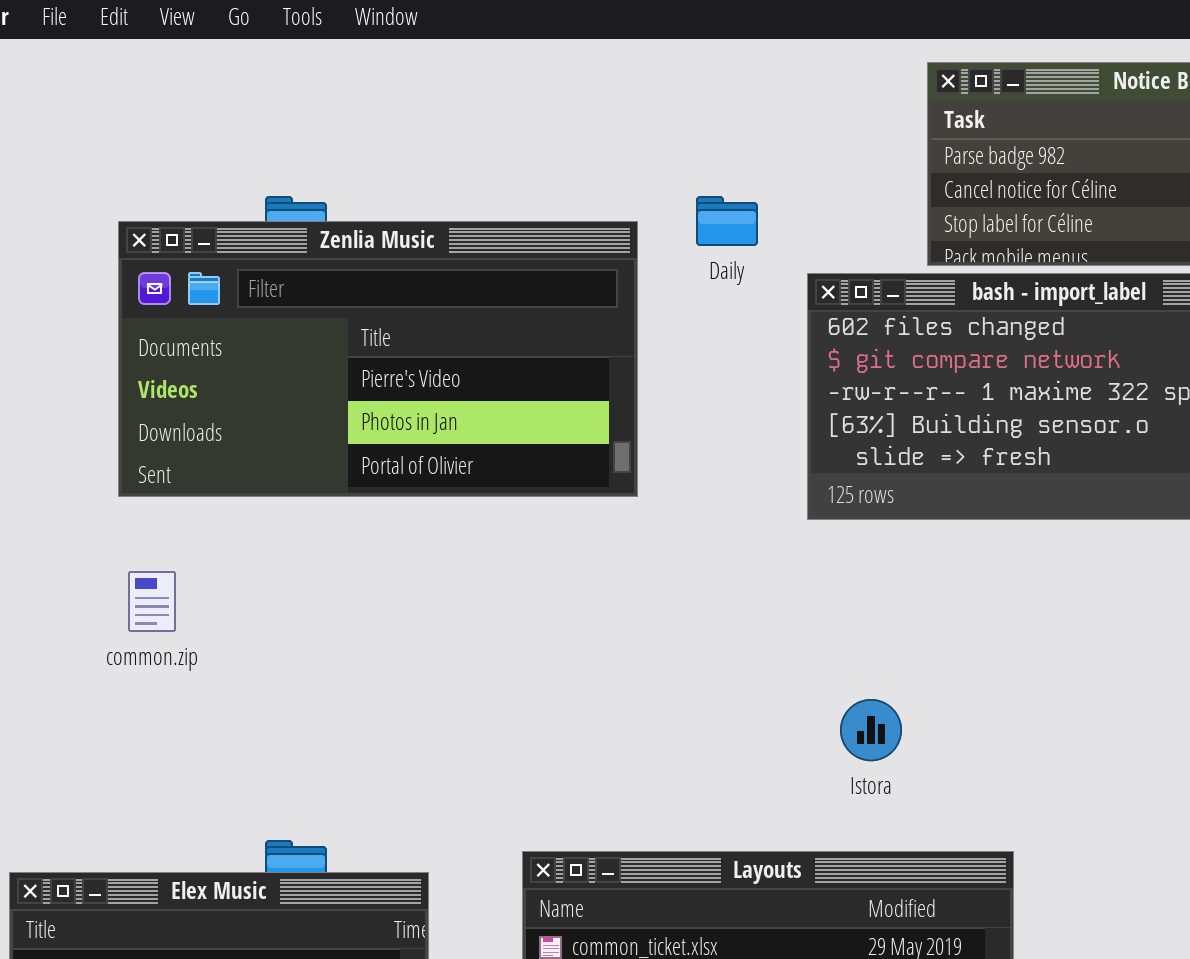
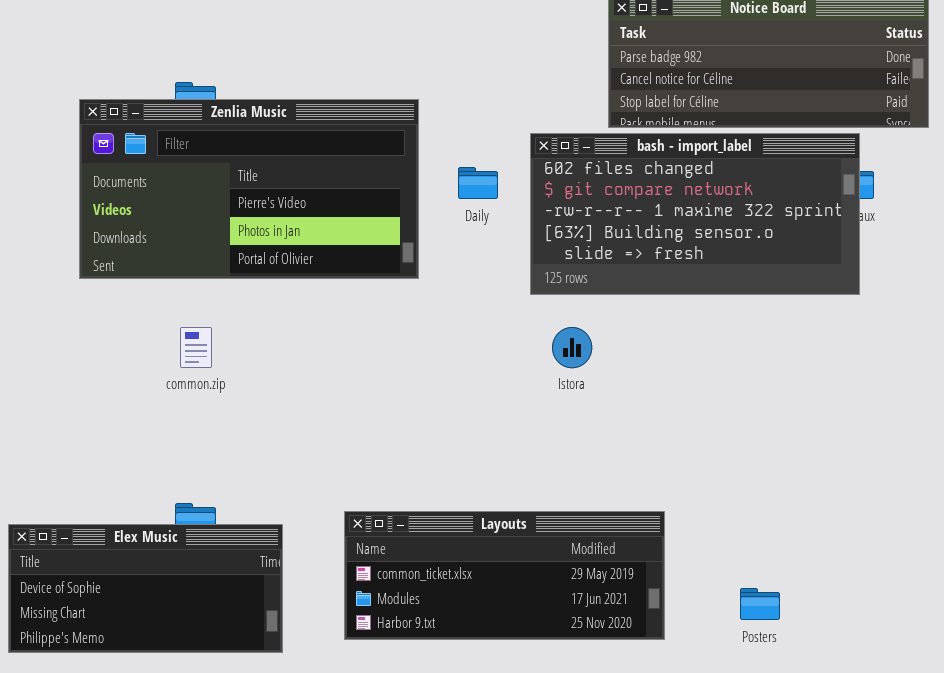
Daily: [696,196,758,246] -> [458,167,498,199], moved
common.zip: [128,571,176,632] -> [180,327,212,368], moved
Istora: [840,699,902,761] -> [552,327,592,368], moved

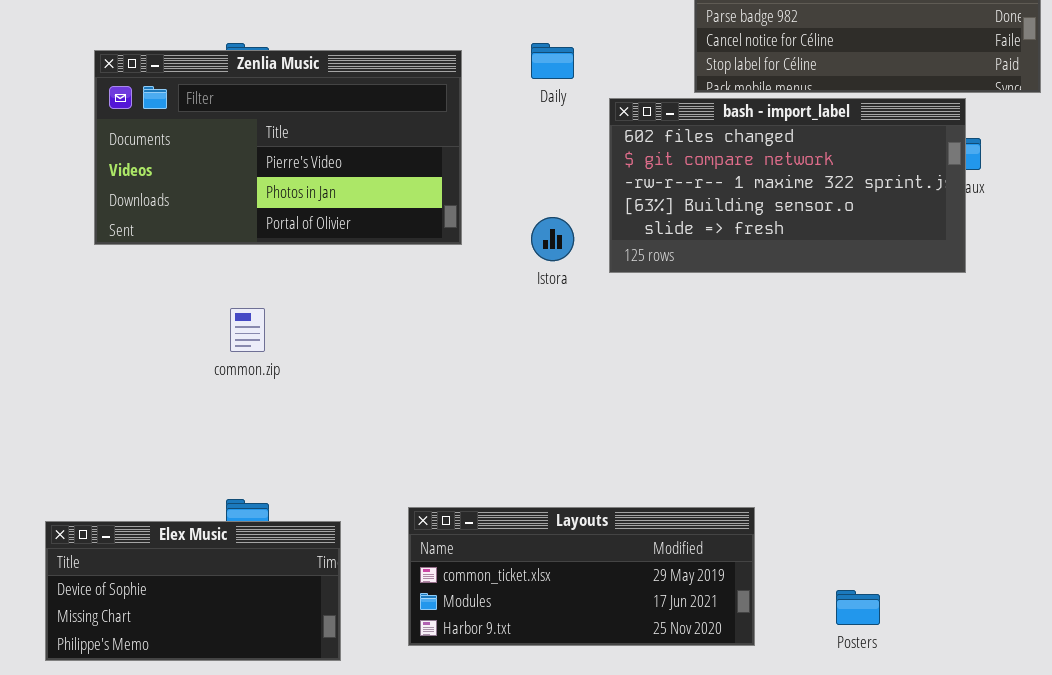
Zenlia Music: [79,99,419,279] -> [94,50,462,245], moved
Daily: [458,167,498,199] -> [531,43,574,79], moved
Istora: [552,327,592,368] -> [531,217,574,261], moved

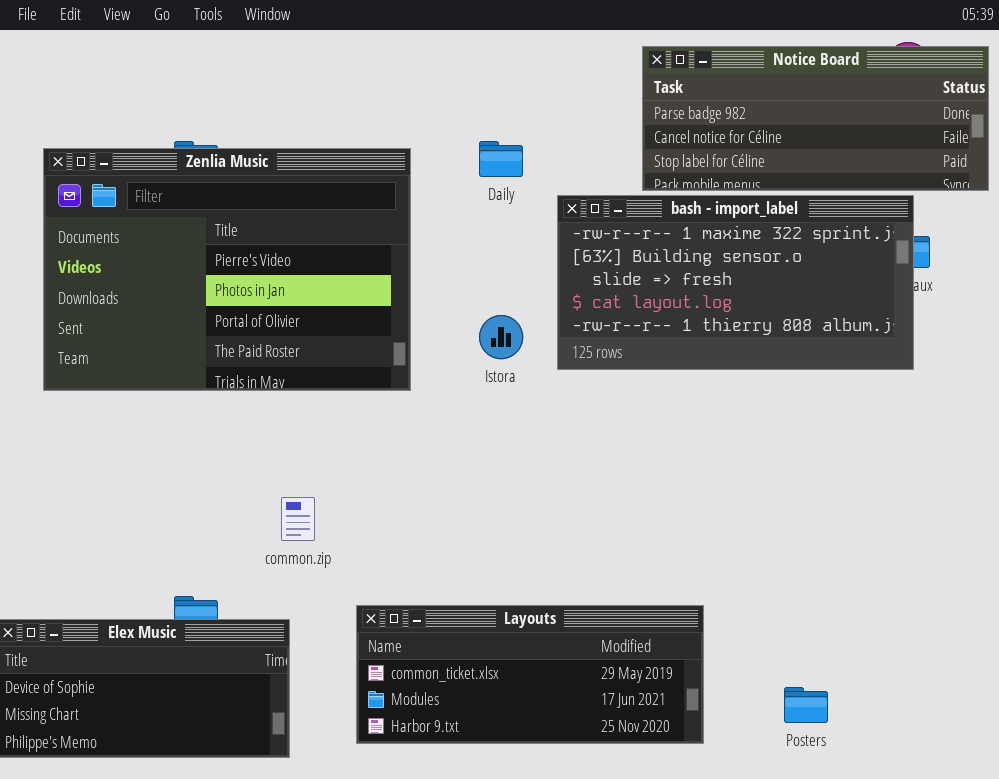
Zenlia Music: [94,50,462,245] -> [43,148,411,391], resized
bash - import_label: [609,98,966,273] -> [557,195,914,370], scrolled down 2 rows
common.zip: [230,308,265,352] -> [281,497,315,541], moved

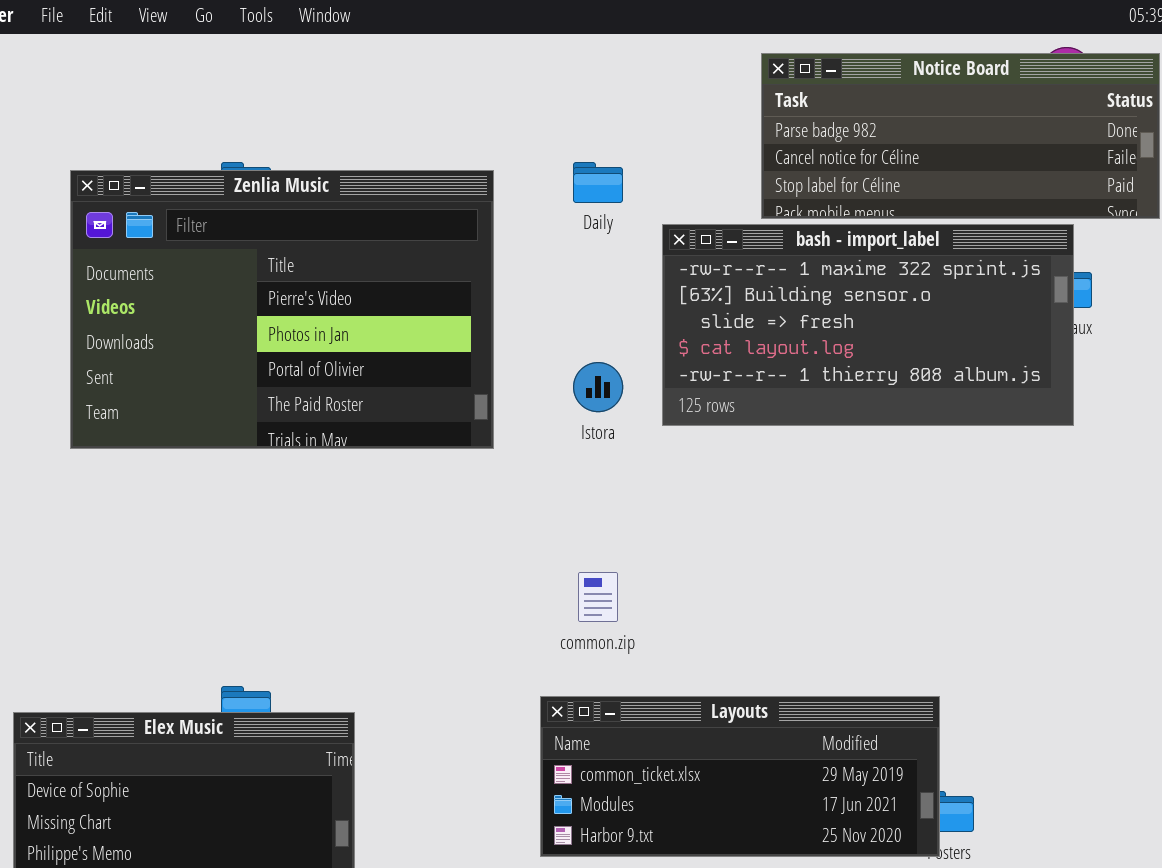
common.zip: [281,497,315,541] -> [578,572,618,622], moved
Layouts: [356,605,704,744] -> [540,696,940,857], moved

